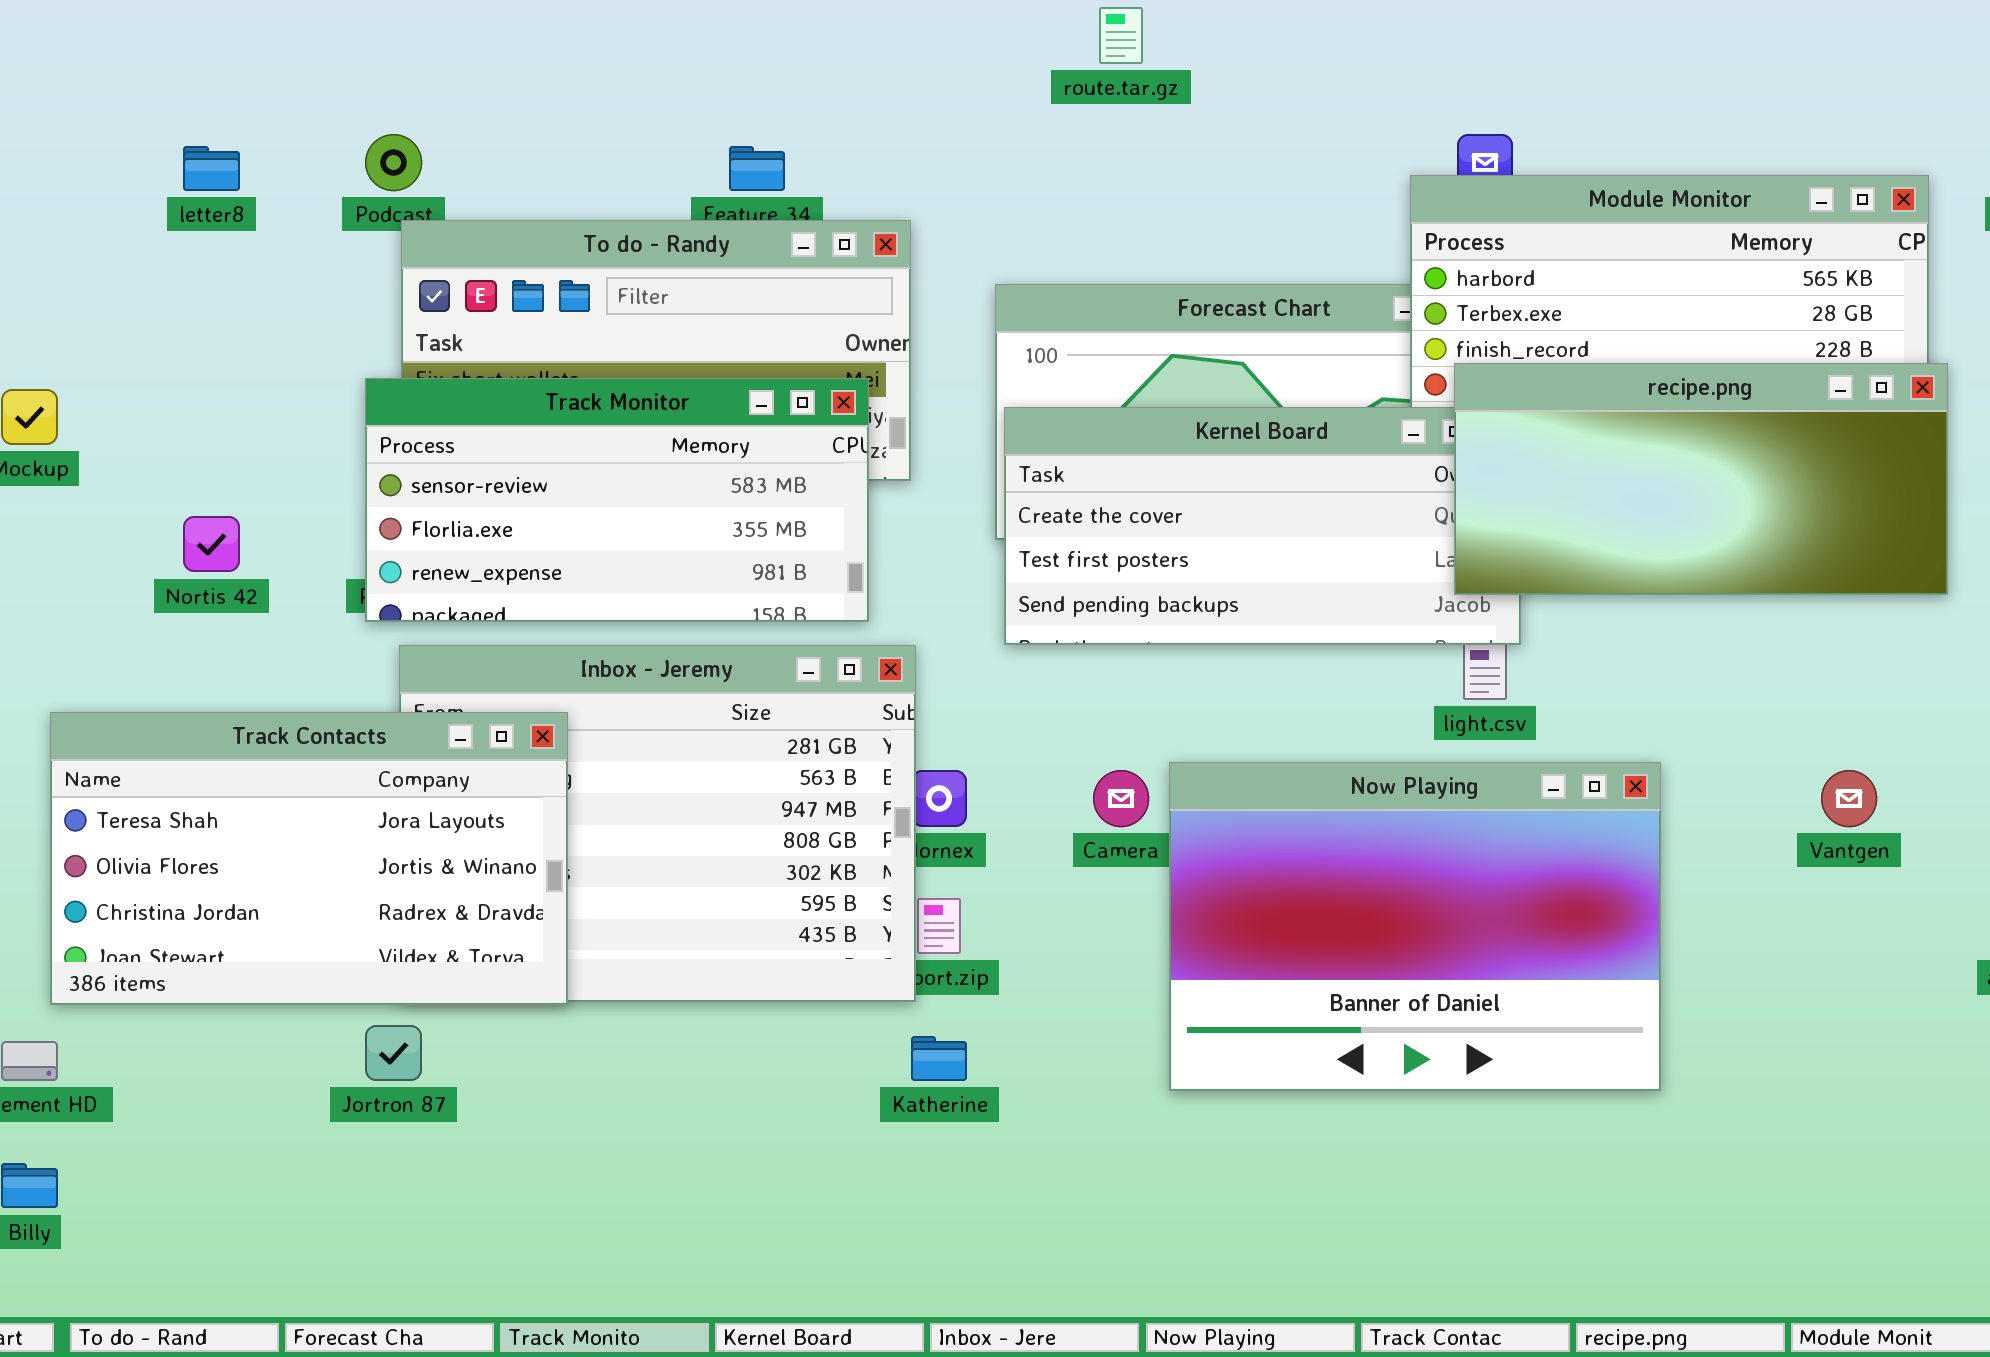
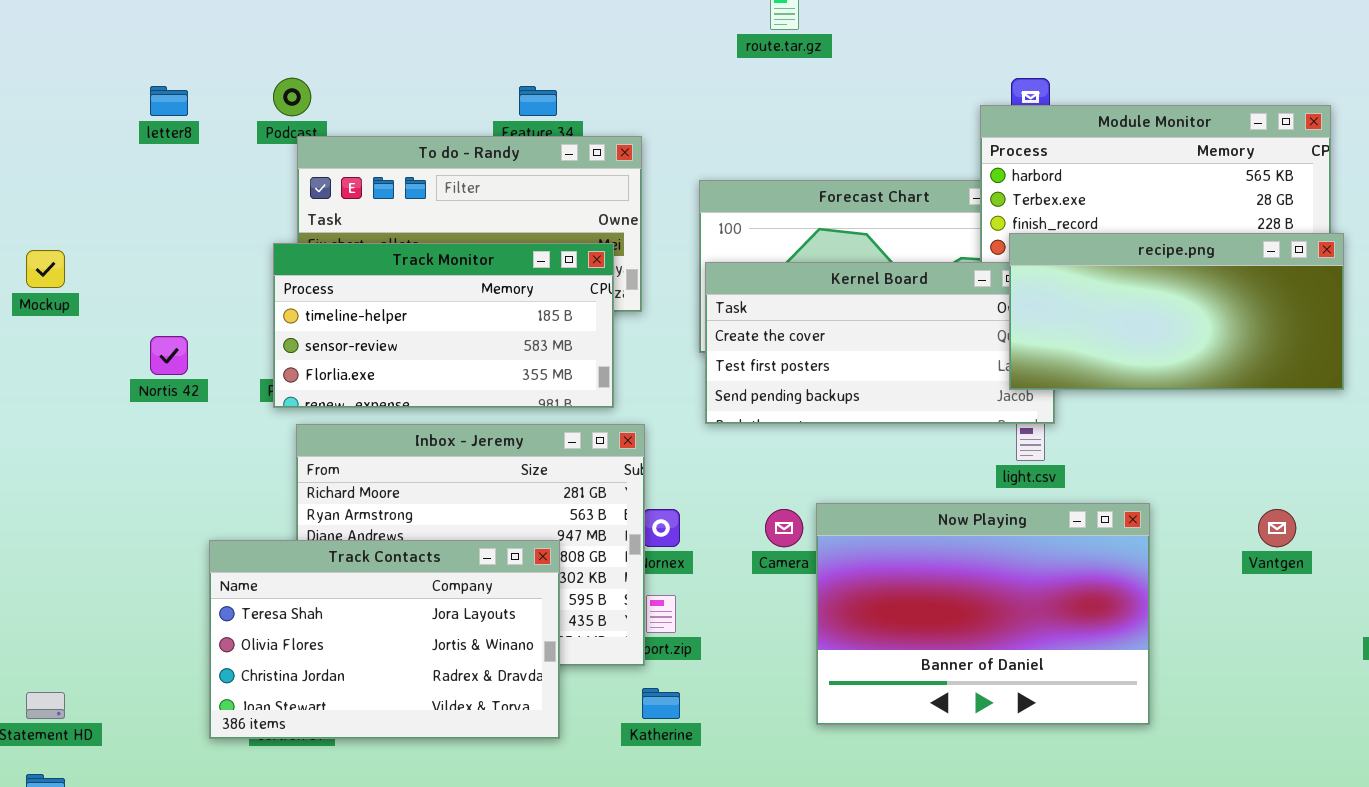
Track Monitor: [365,378,869,622] -> [273,243,614,408], scrolled up 1 row
Track Contacts: [50,712,568,1005] -> [209,540,560,739], moved

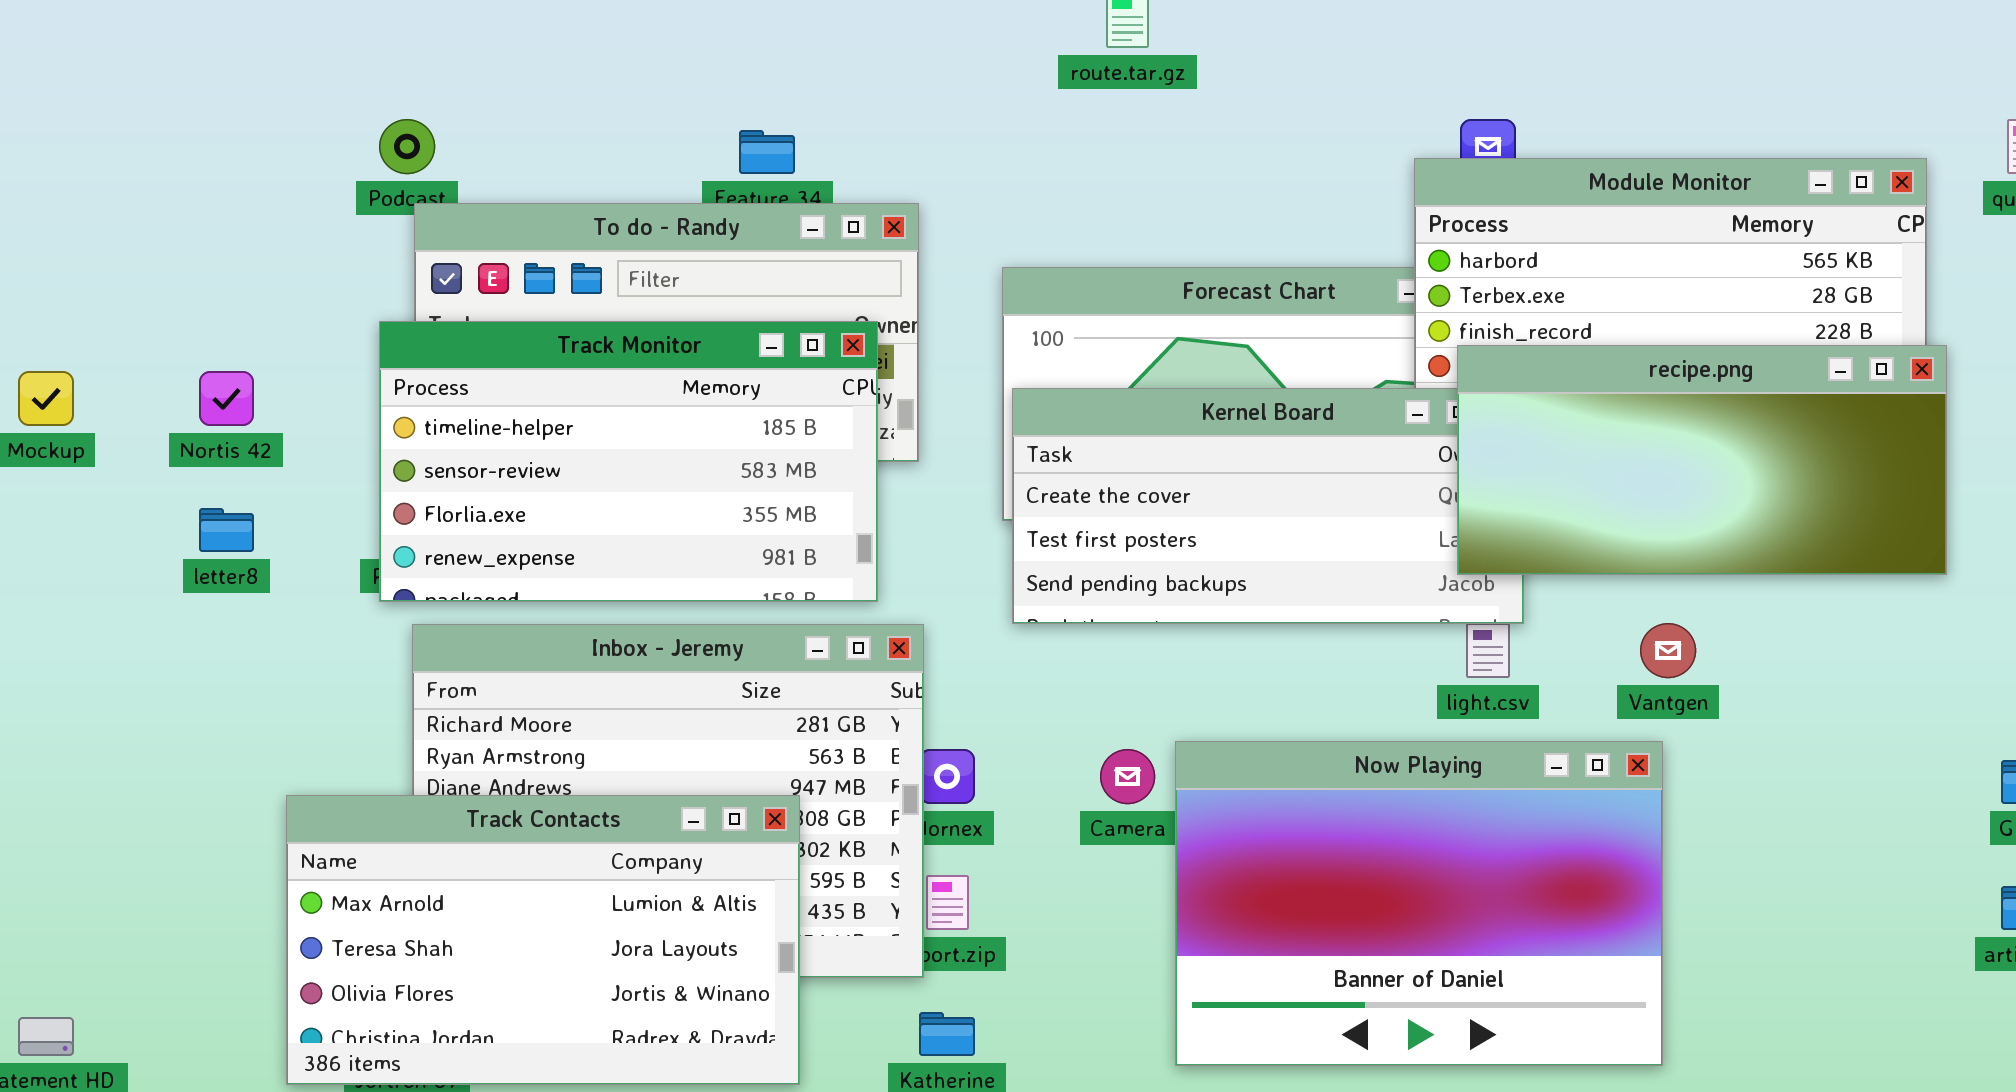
letter8: [150,86,188,116] -> [199,508,254,552], moved
Track Monitor: [273,243,614,408] -> [379,321,878,602], resized
Nortis 42: [150,336,188,375] -> [199,371,254,426], moved
Vantgen: [1258,509,1296,547] -> [1640,623,1696,678], moved
Track Contacts: [209,540,560,739] -> [286,795,800,1085], scrolled up 1 row

